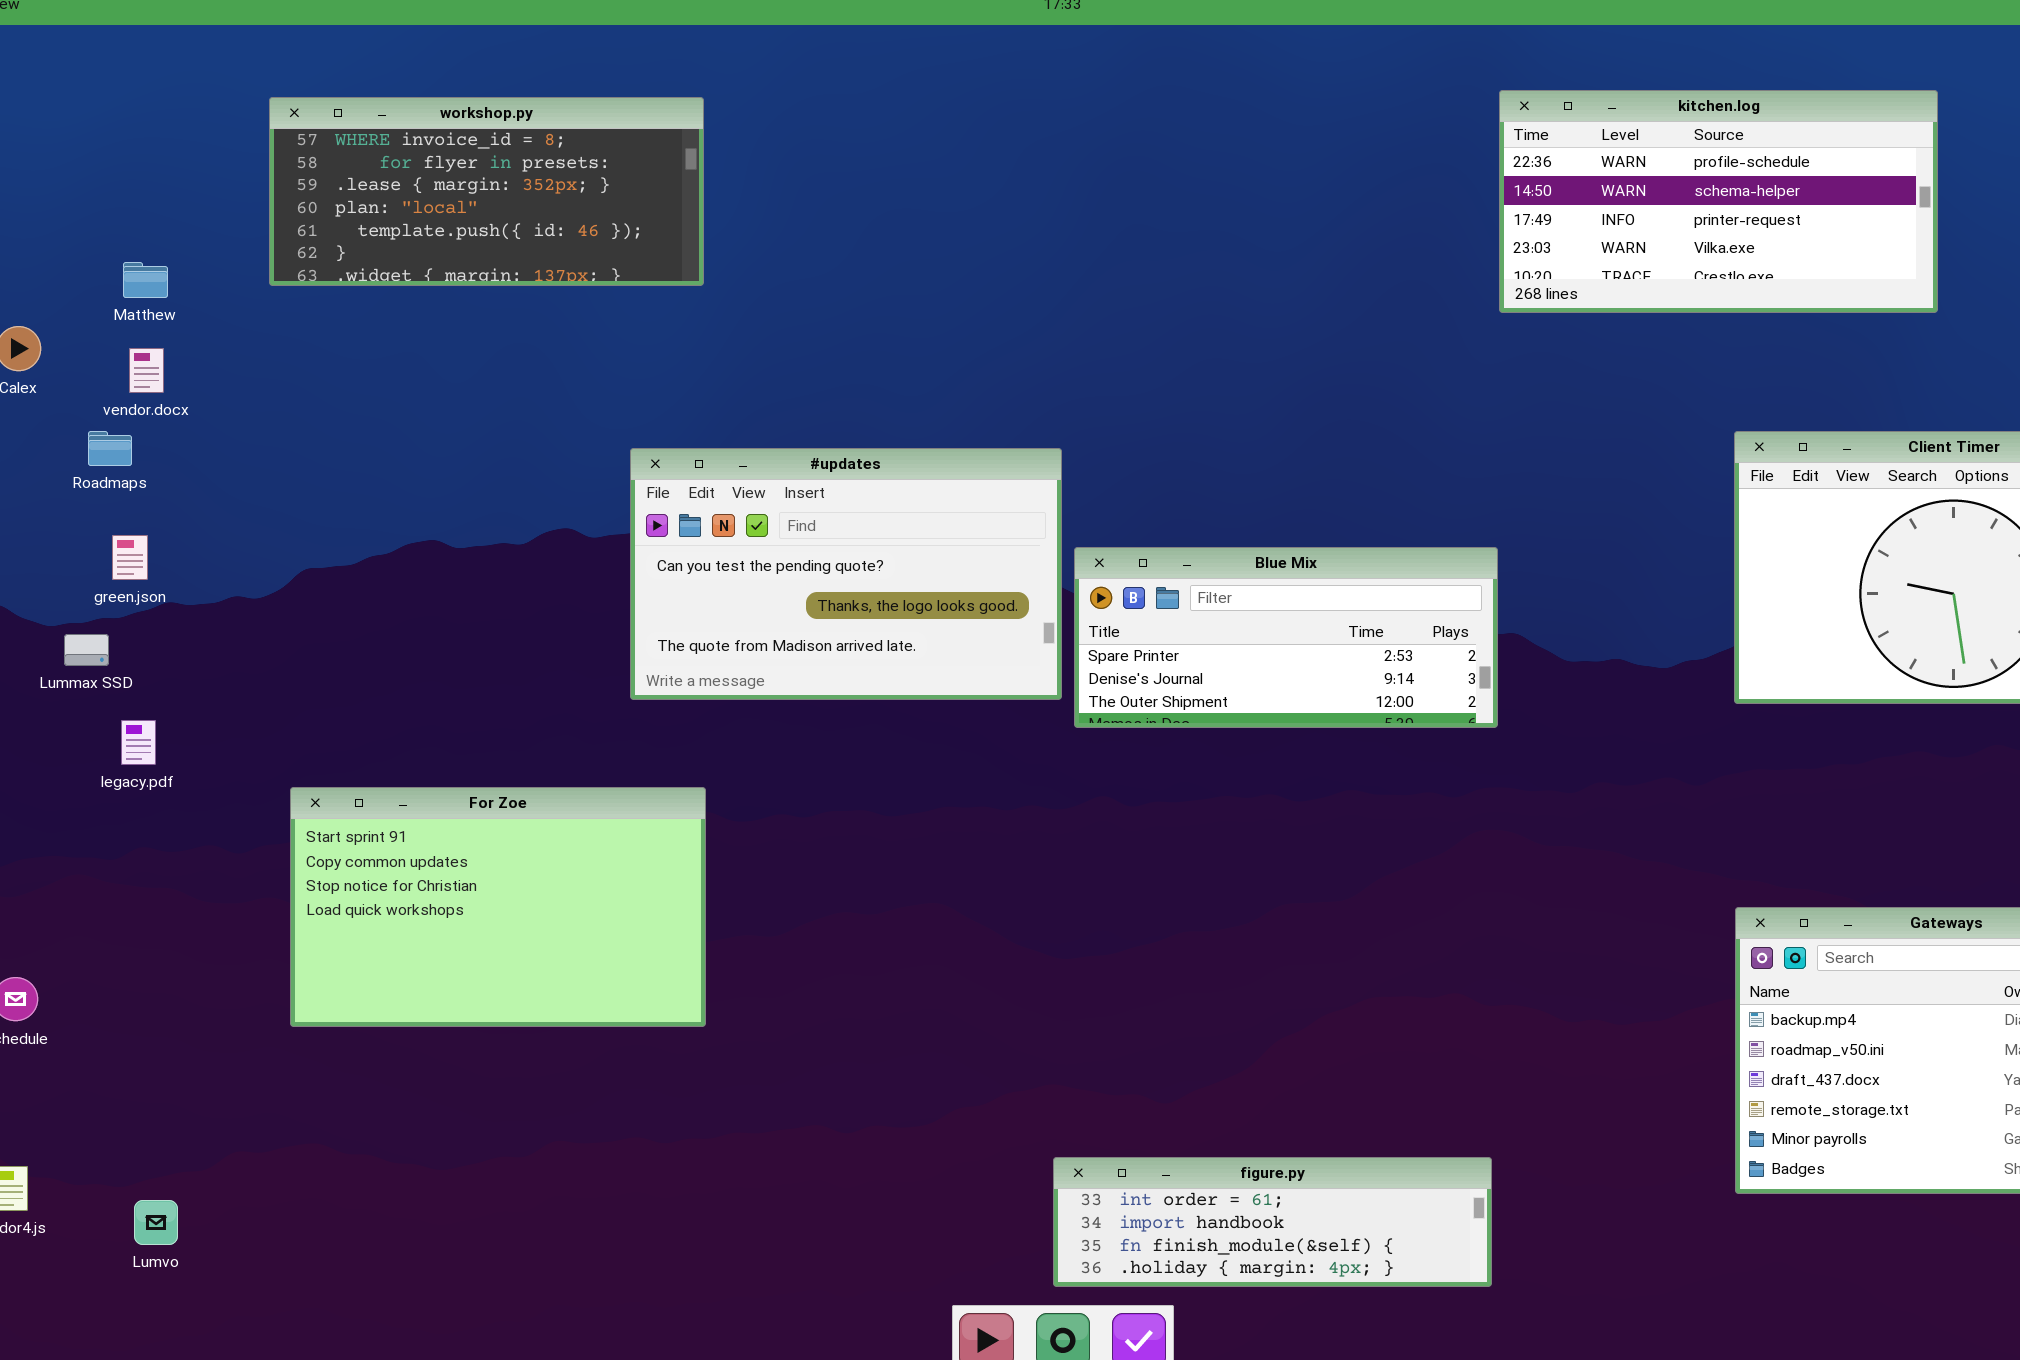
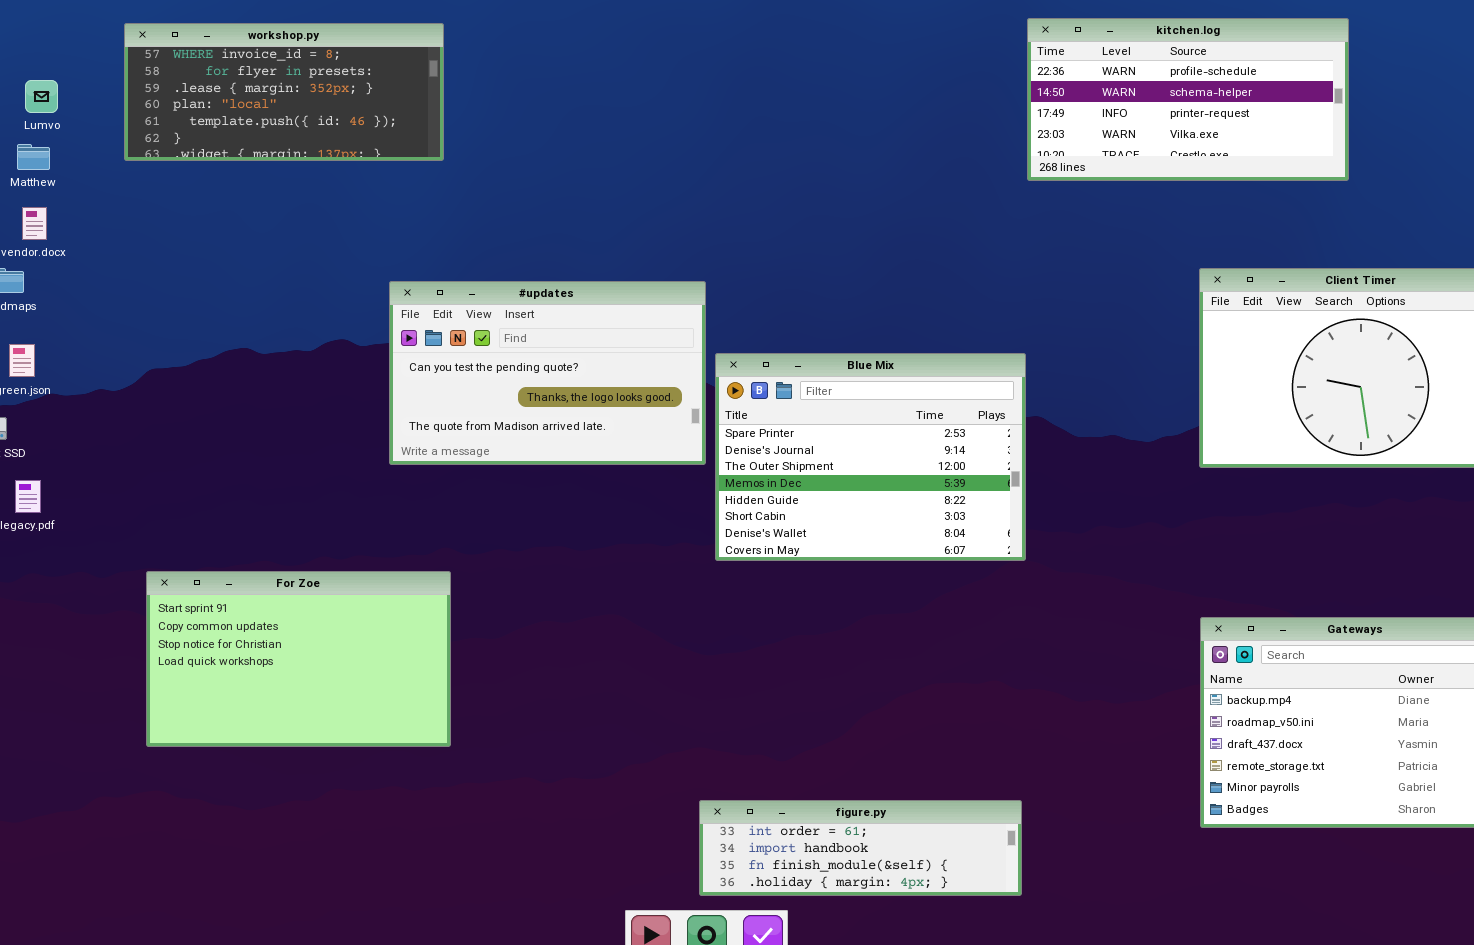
Blue Mix: [1074,547,1498,728] -> [715,353,1026,561], resized
For Zoe: [290,787,706,1027] -> [146,571,451,747], moved
Lumvo: [134,1200,178,1245] -> [25,80,58,113], moved

